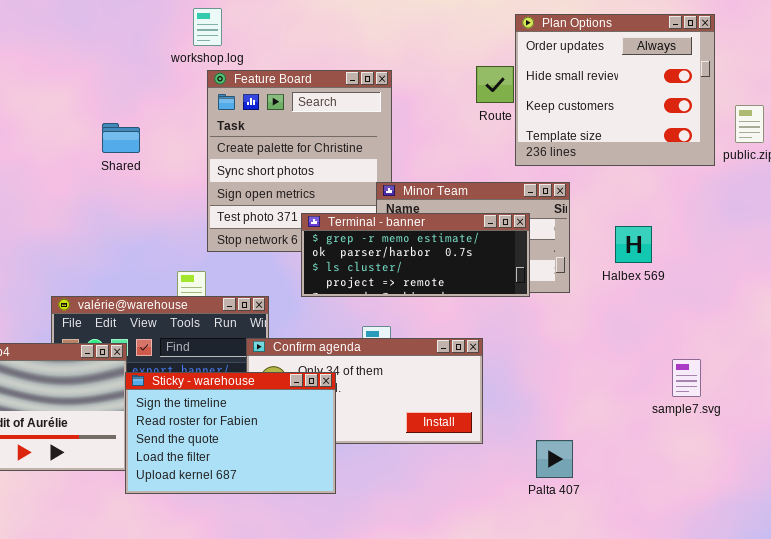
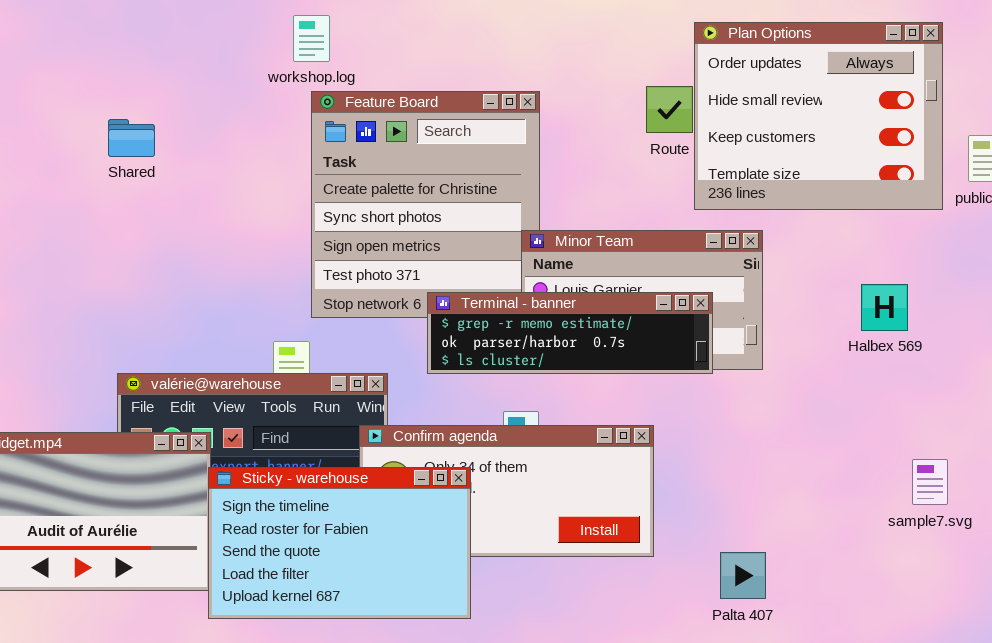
Shared: [102,123,140,153] -> [108,119,155,157], moved
Terminal - banner: [301,213,530,297] -> [427,292,713,374], resized
Halbex 569: [615,226,652,263] -> [861,284,908,331], moved
sample7.svg: [672,359,701,397] -> [912,459,948,505], moved

